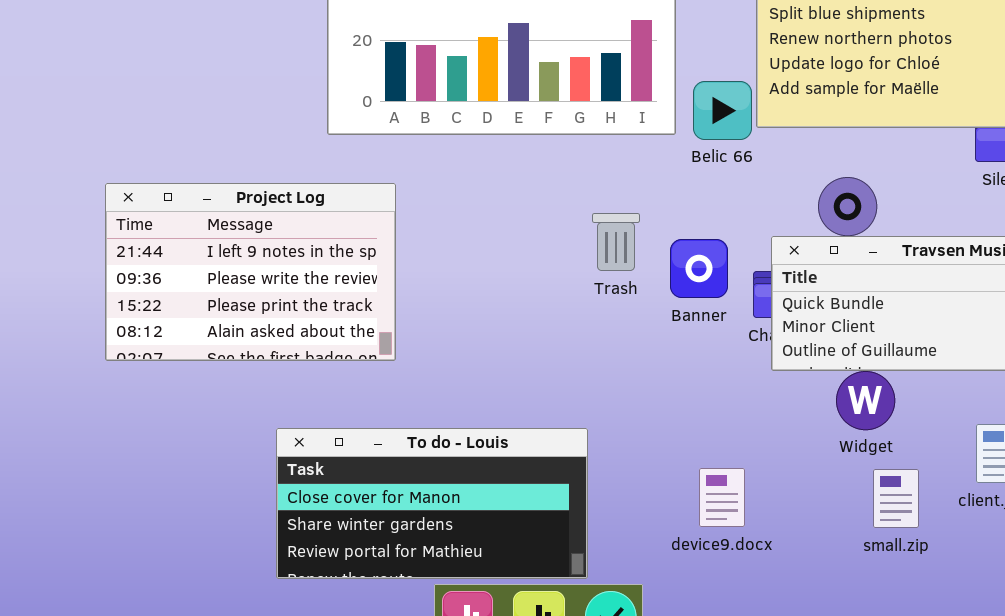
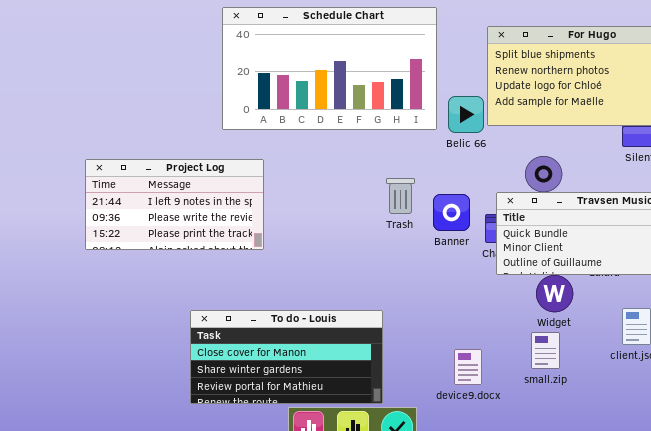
Project Log: [105,183,396,361] -> [85,159,264,250], resized
device9.docx: [699,468,745,527] -> [454,349,482,385], moved
small.zip: [873,469,919,528] -> [531,332,560,369], moved

